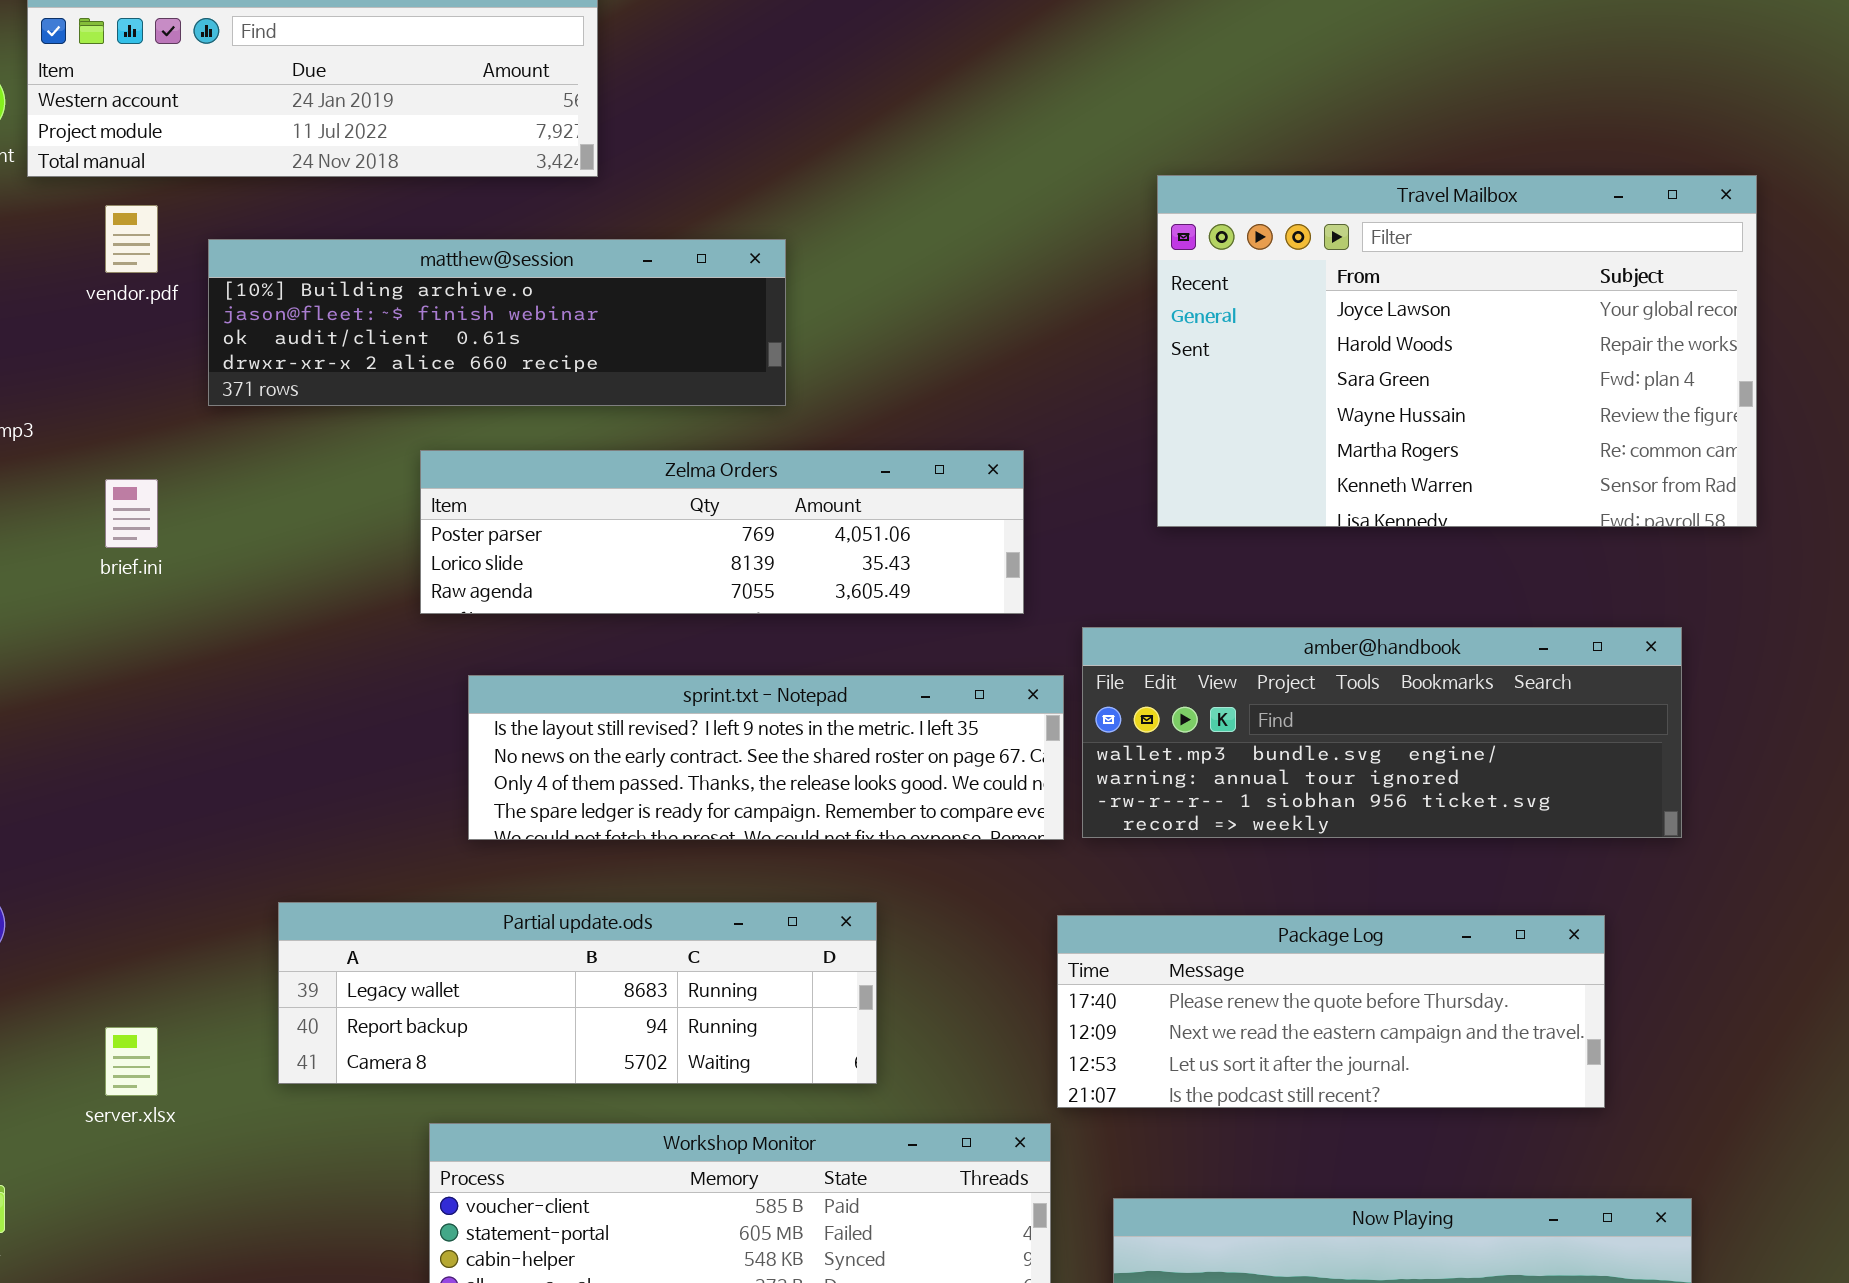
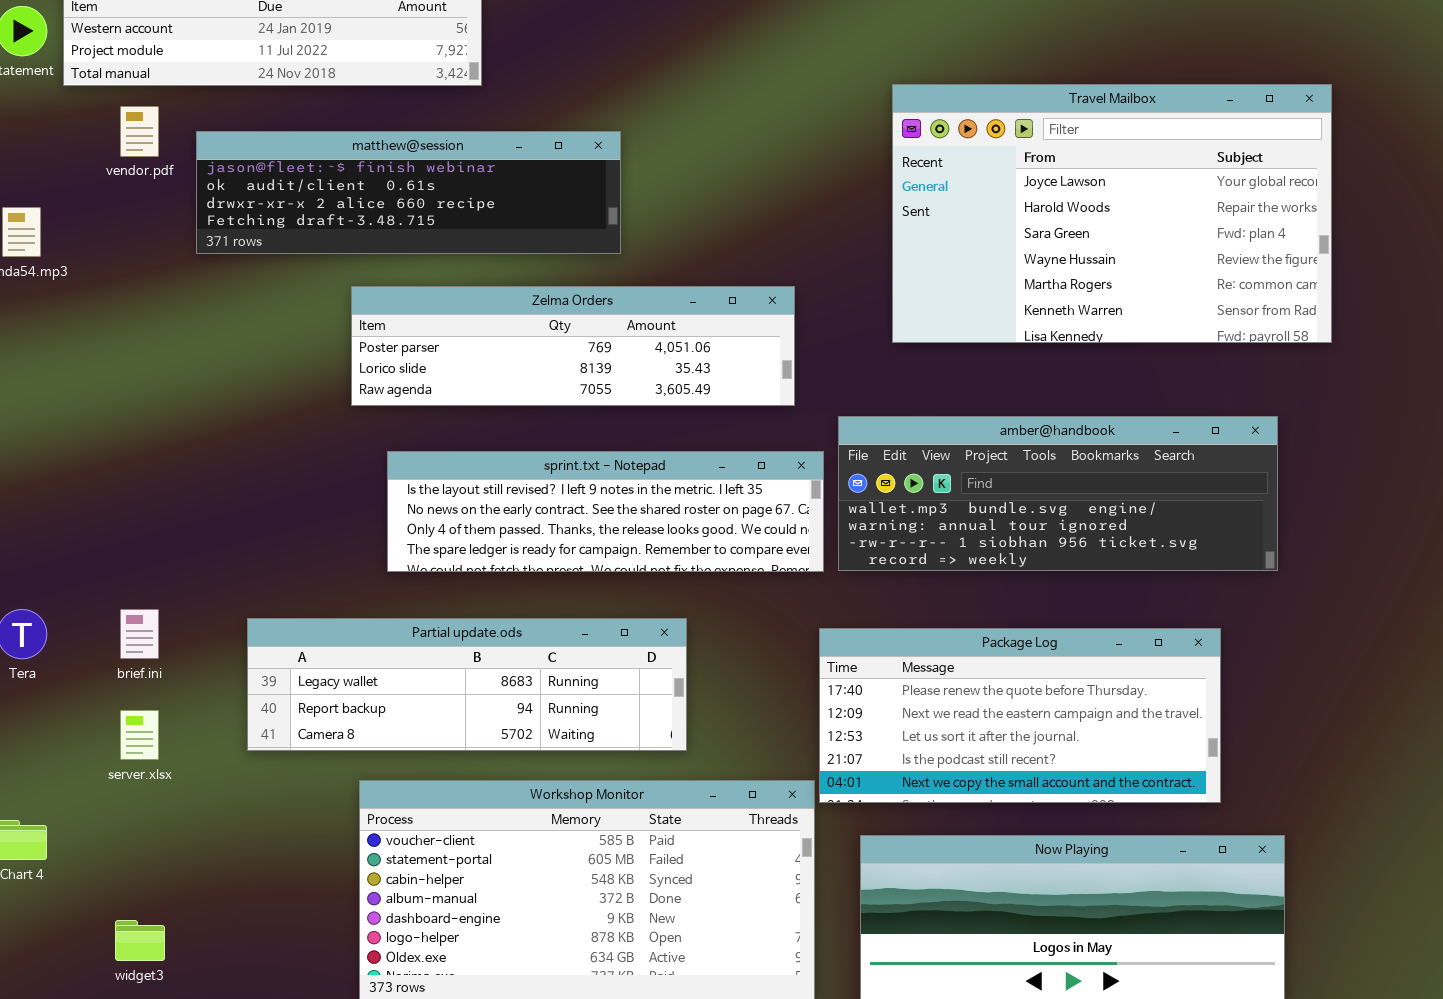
matthew@session: [208,239,786,406] -> [196,131,621,254], scrolled down 1 row
brief.ini: [105,479,158,548] -> [120,609,159,659], moved
Package Log: [1057,915,1605,1108] -> [819,628,1221,803], resized

